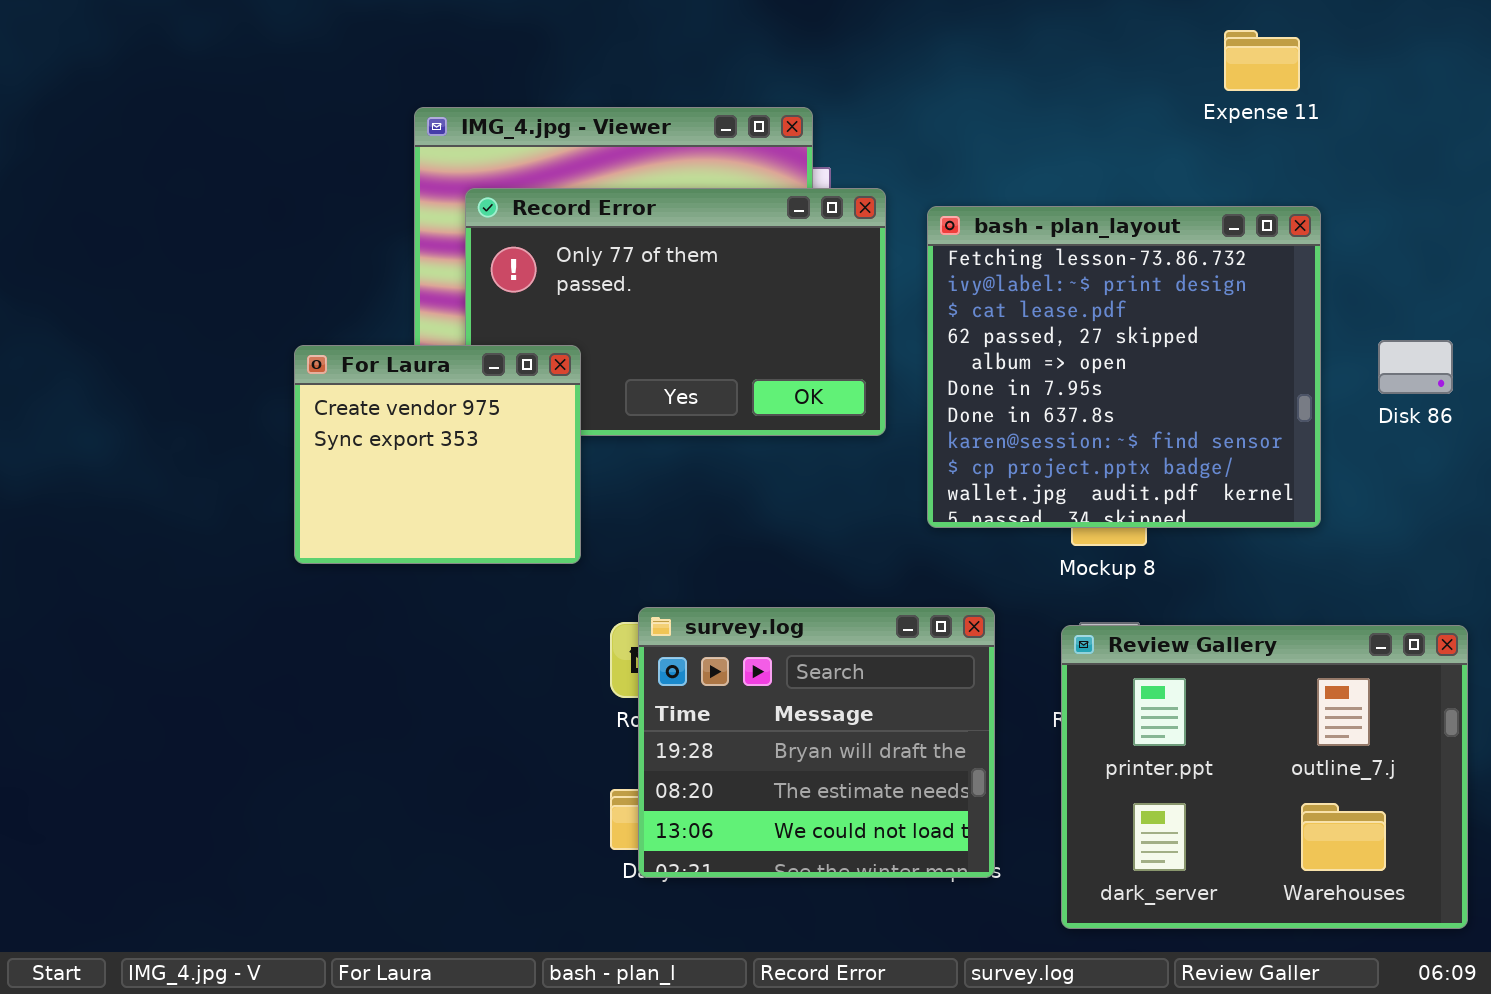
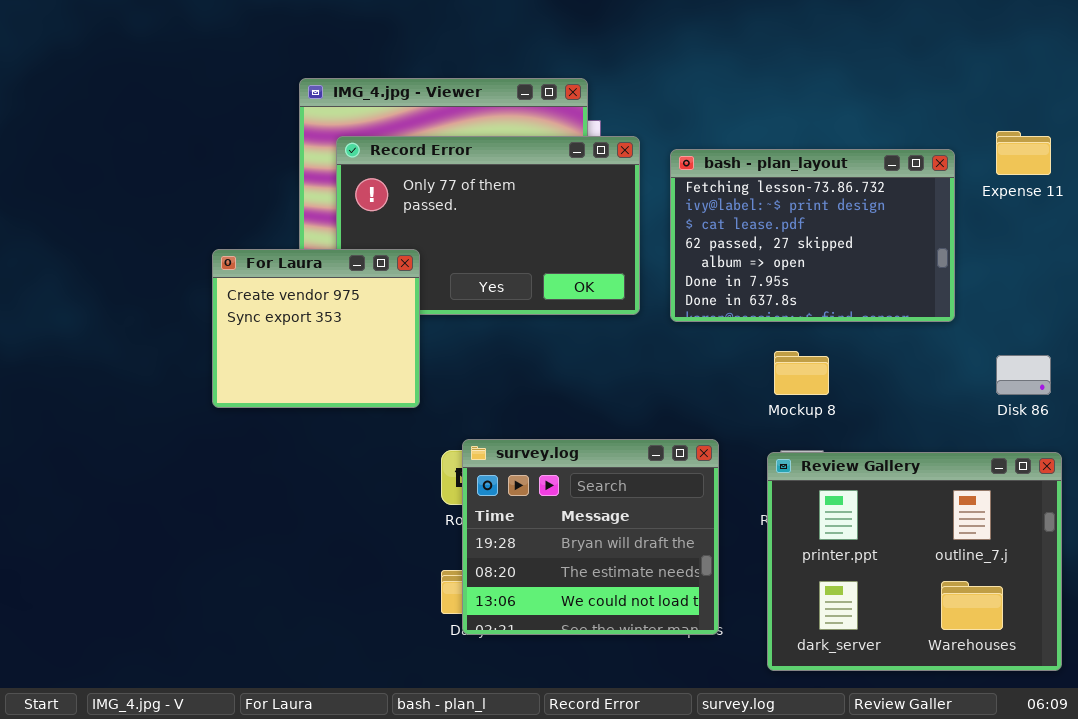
Expense 11: [1224,30,1300,91] -> [996,131,1051,175], moved
bash - plan_layout: [927,206,1321,528] -> [670,149,955,322], resized
Disk 86: [1378,340,1453,394] -> [996,355,1051,395], moved

